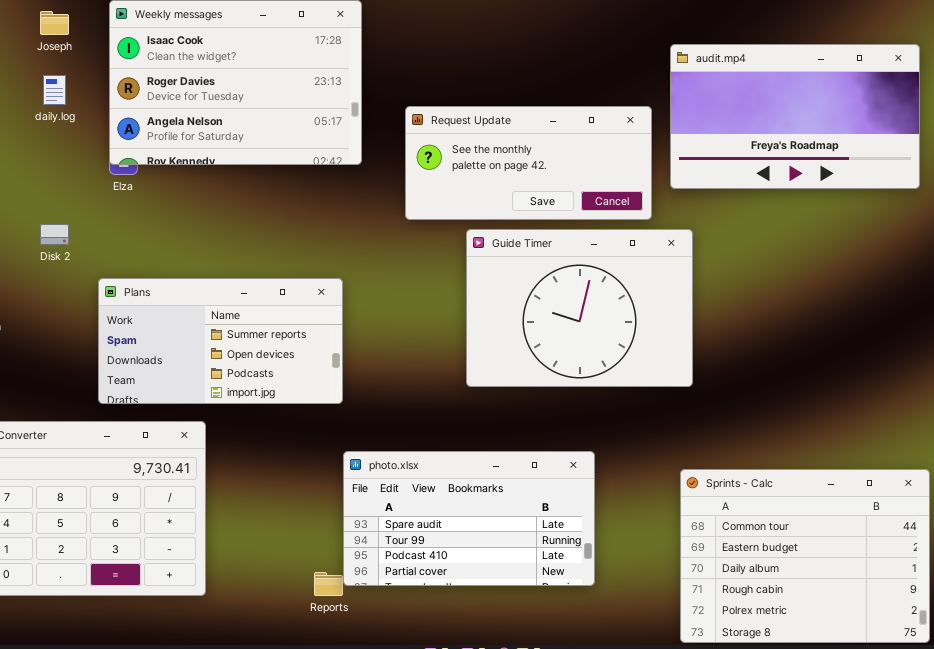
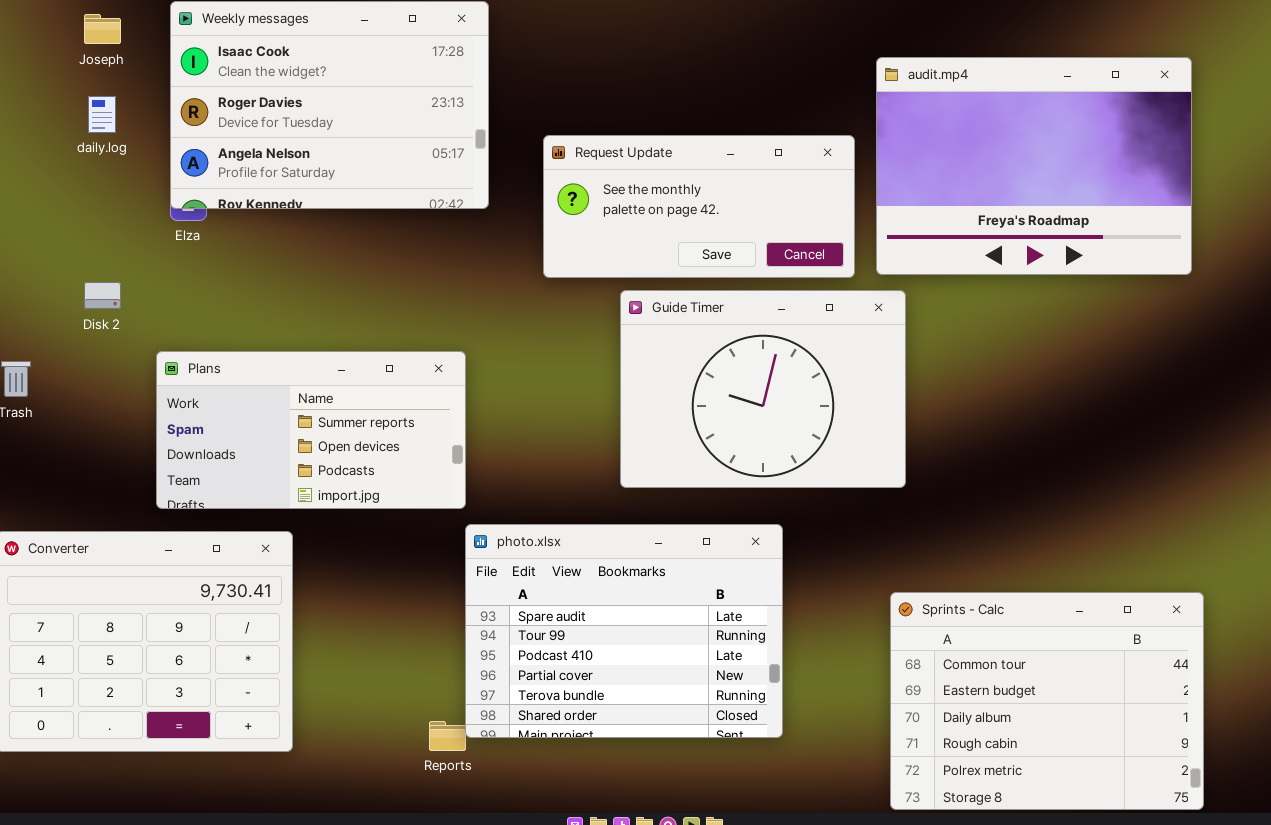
audit.mp4: [670,44,920,189] -> [876,57,1192,275], resized
photo.xlsx: [343,451,595,586] -> [465,524,783,738], resized

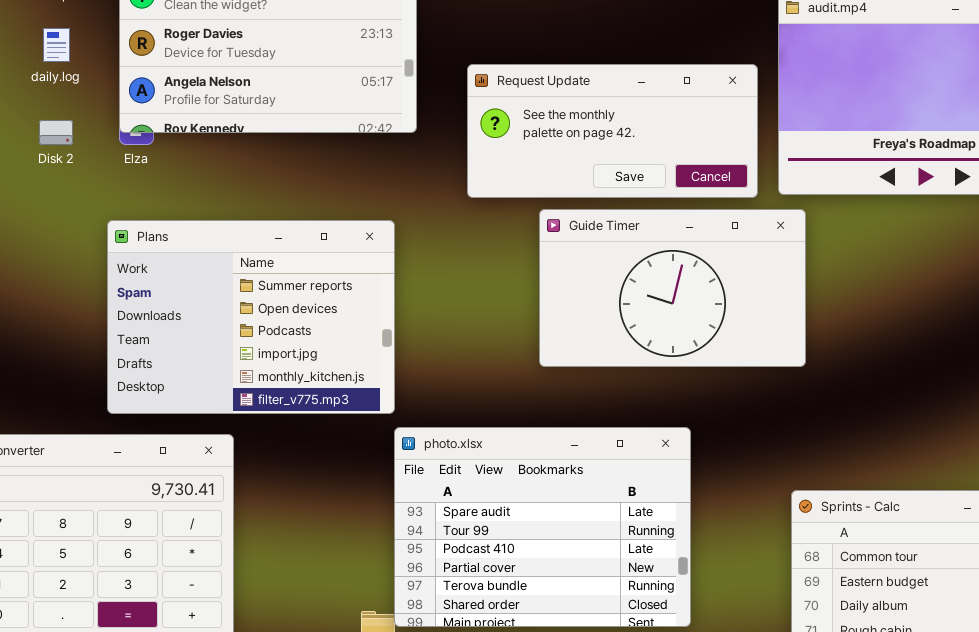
Disk 2: [84,282,121,309] -> [39,120,73,145], moved
Guide Timer: [620,290,906,488] -> [539,209,806,367], resized
Plans: [156,351,466,509] -> [107,220,395,414], resized

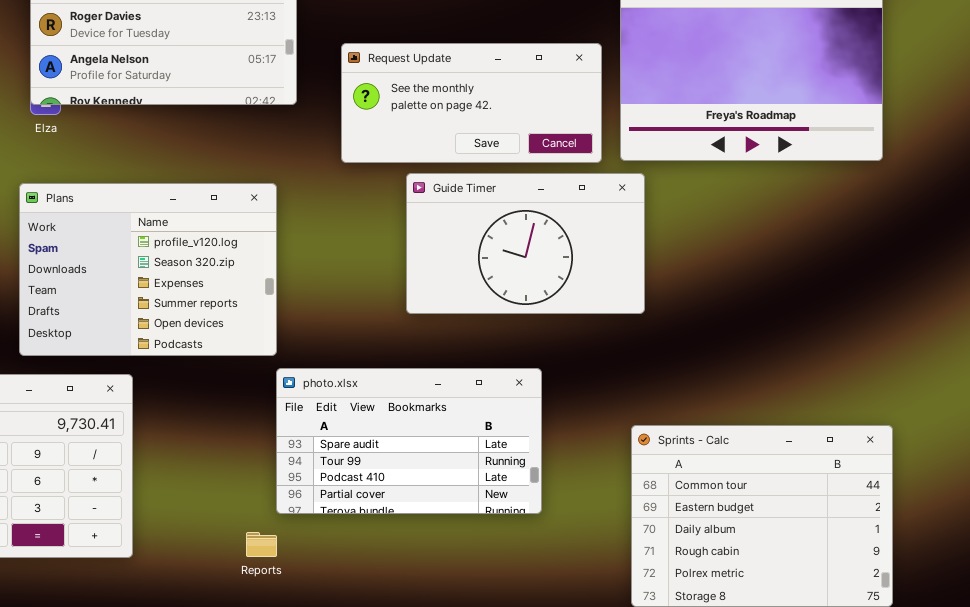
Plans: [107,220,395,414] -> [19,183,277,356], scrolled up 3 rows
photo.xlsx: [394,427,691,627] -> [276,368,542,514], resized

